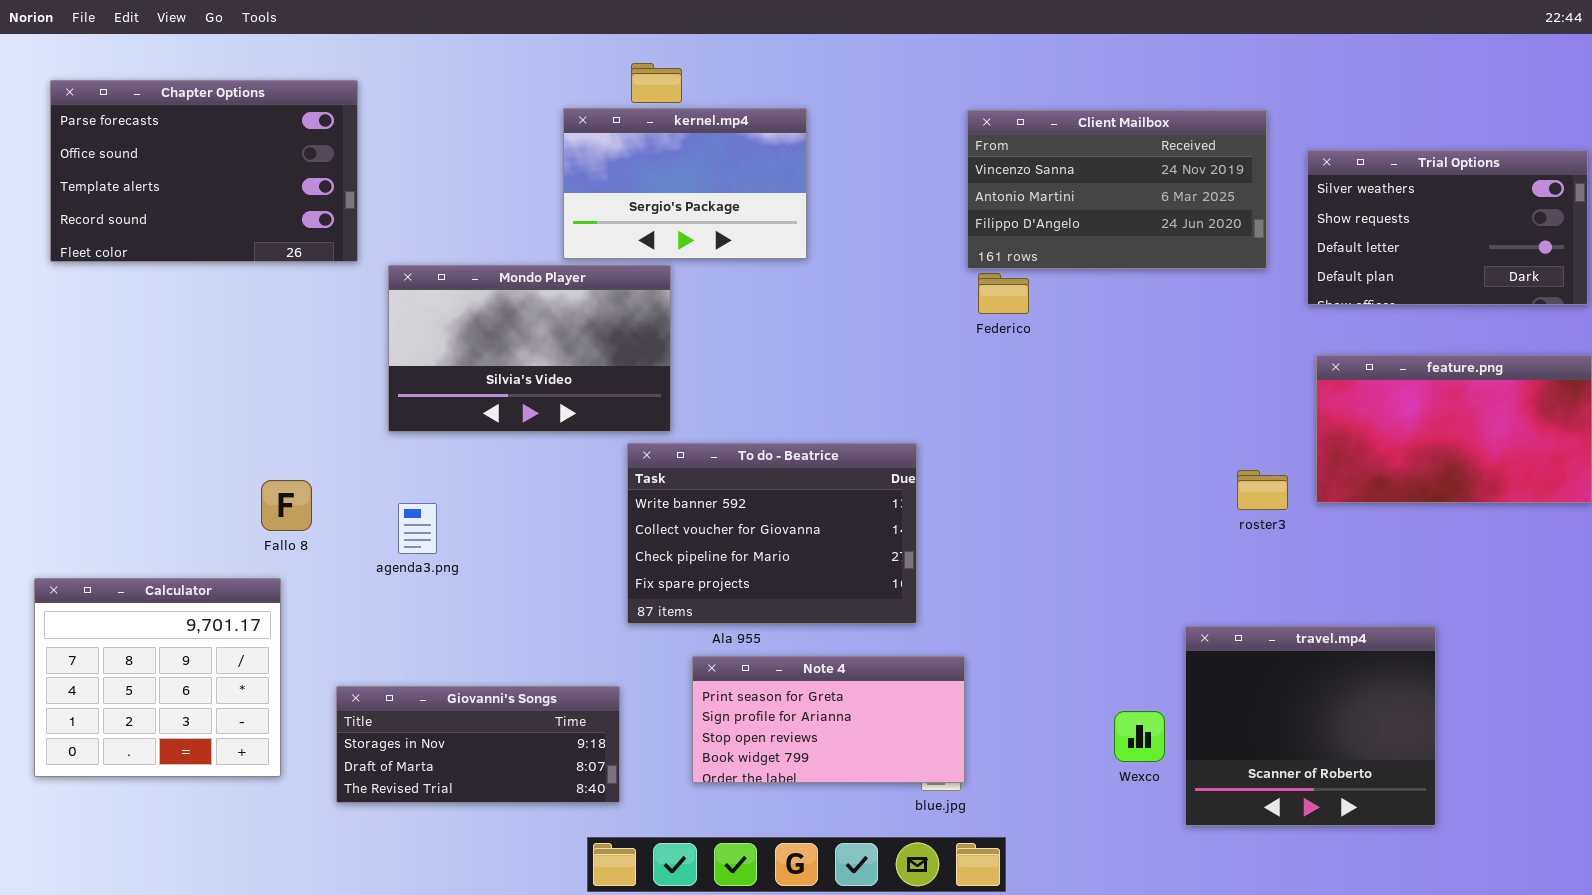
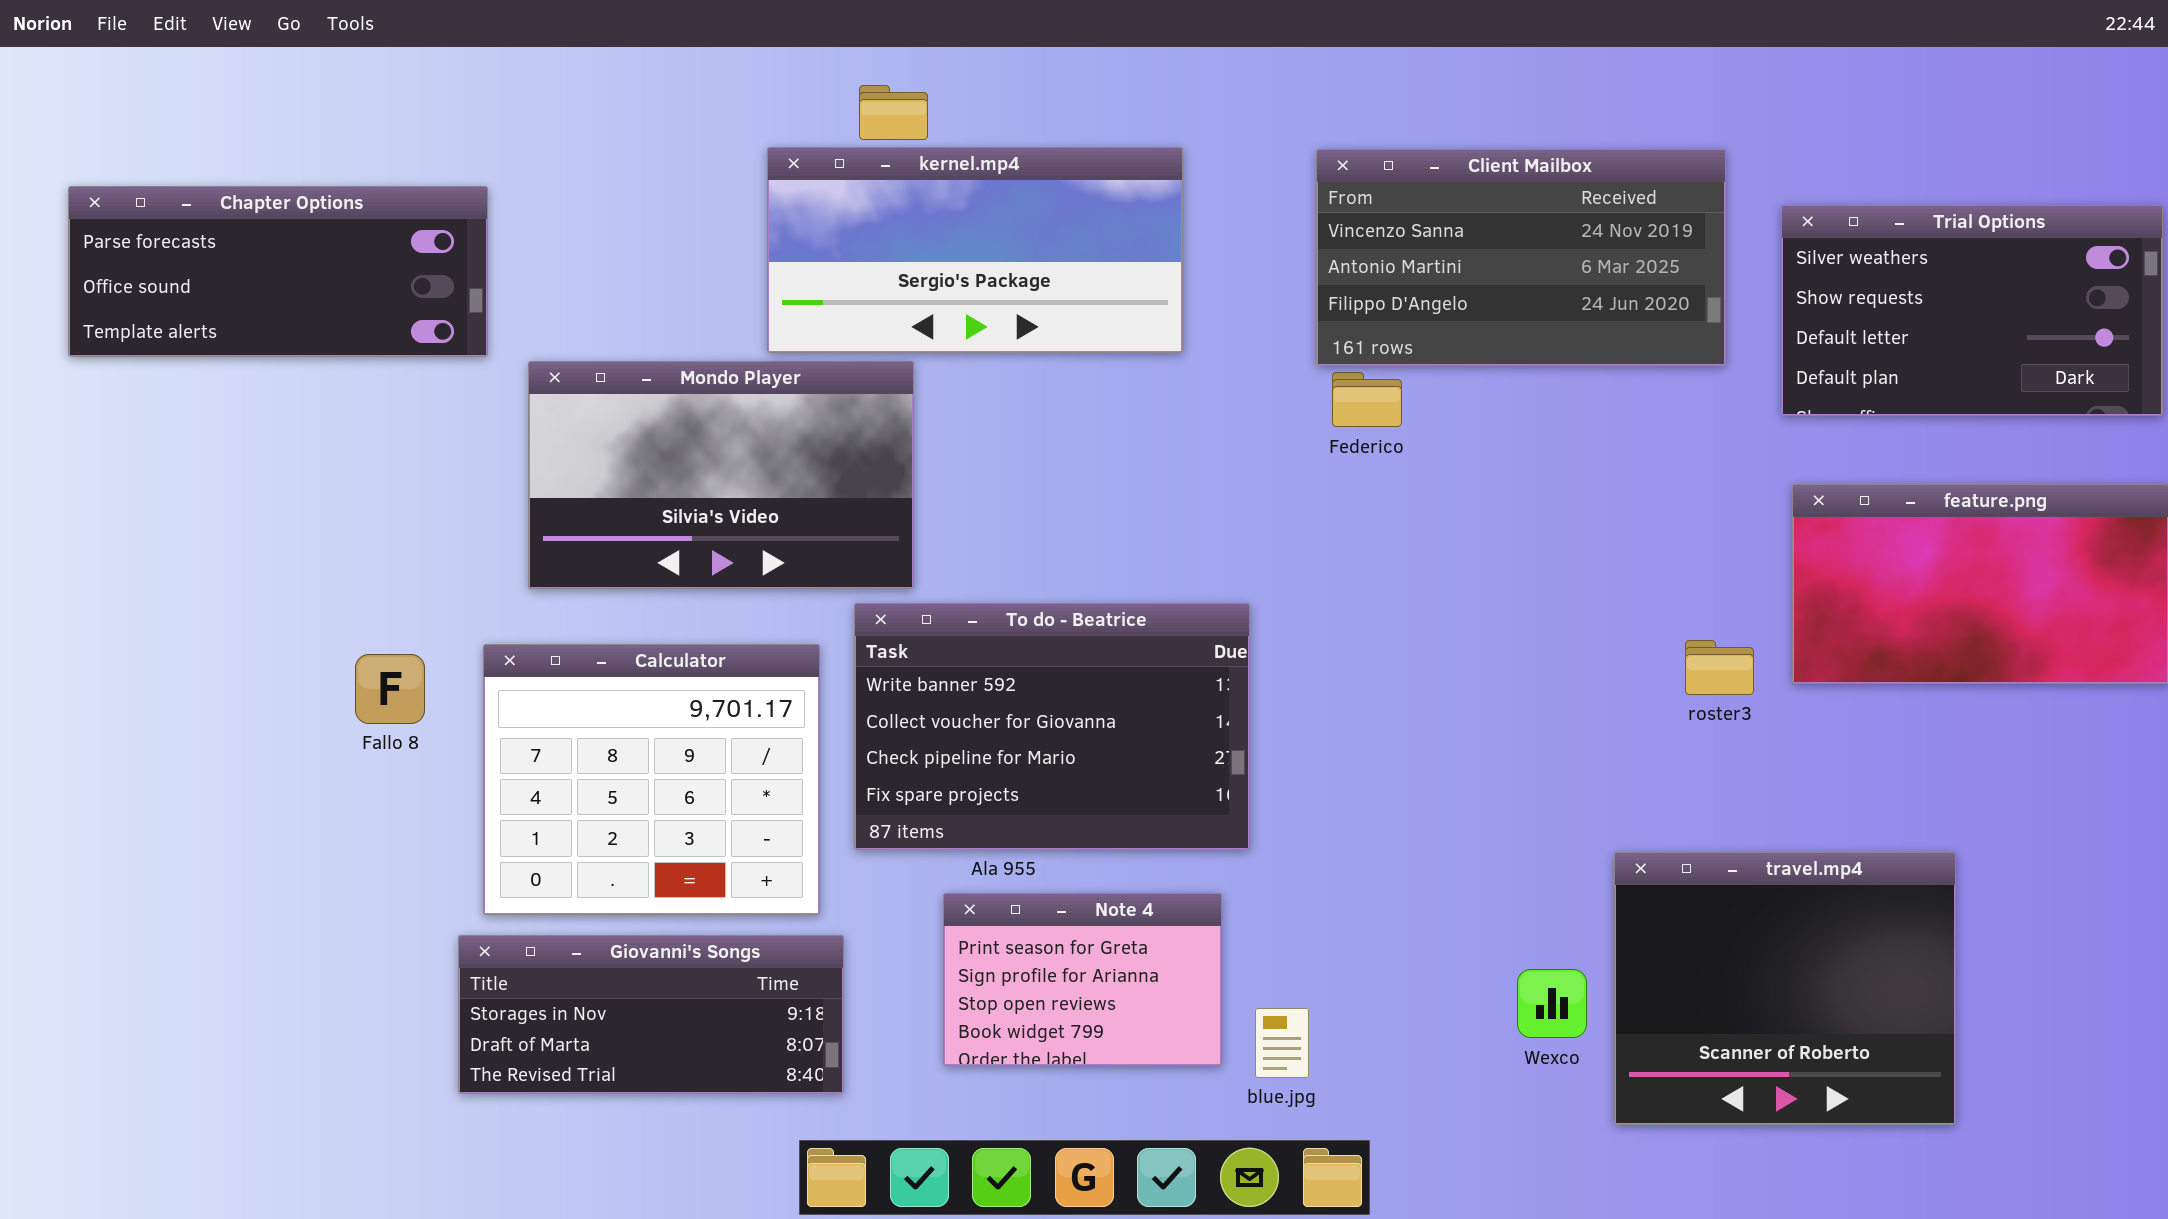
Chapter Options: [50,80,358,262] -> [68,186,488,357], resized
kernel.mp4: [563,108,807,259] -> [767,147,1183,353], resized
Calculator: [34,578,281,777] -> [483,644,820,915], moved
Note 4: [692,656,965,783] -> [943,893,1222,1066], resized

